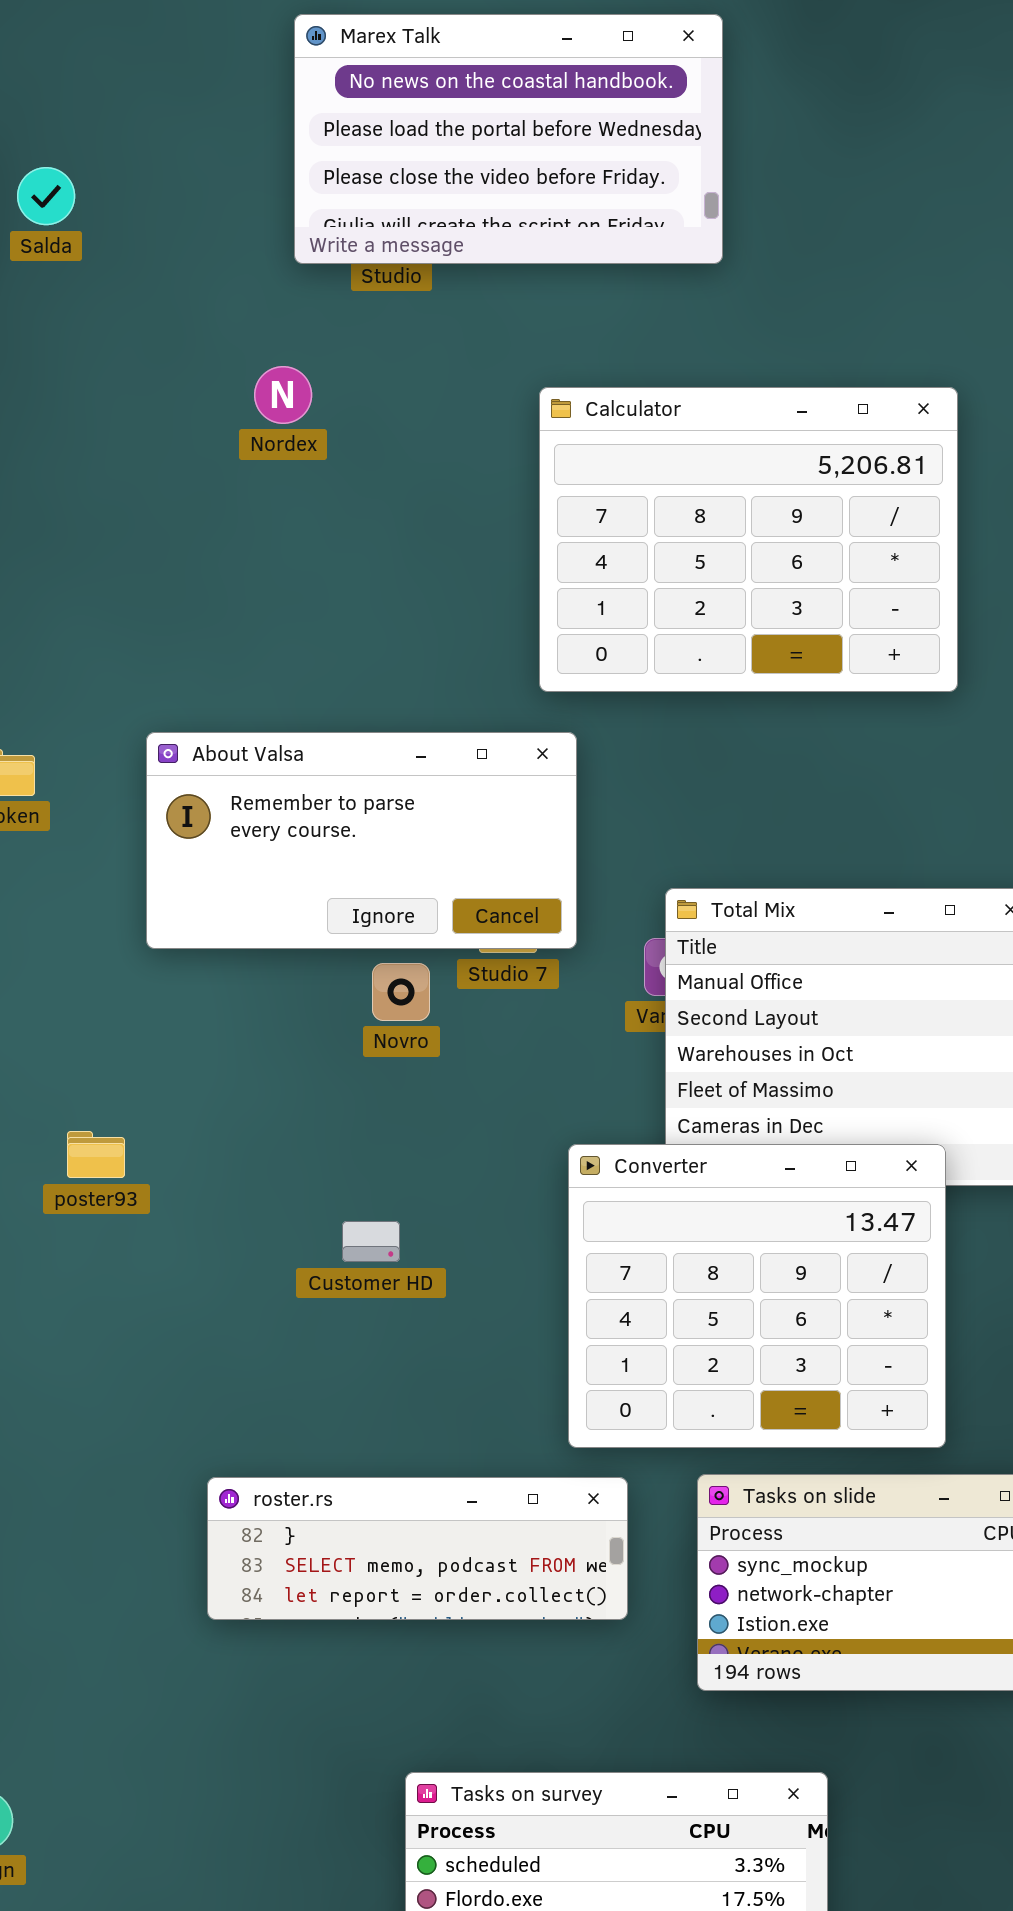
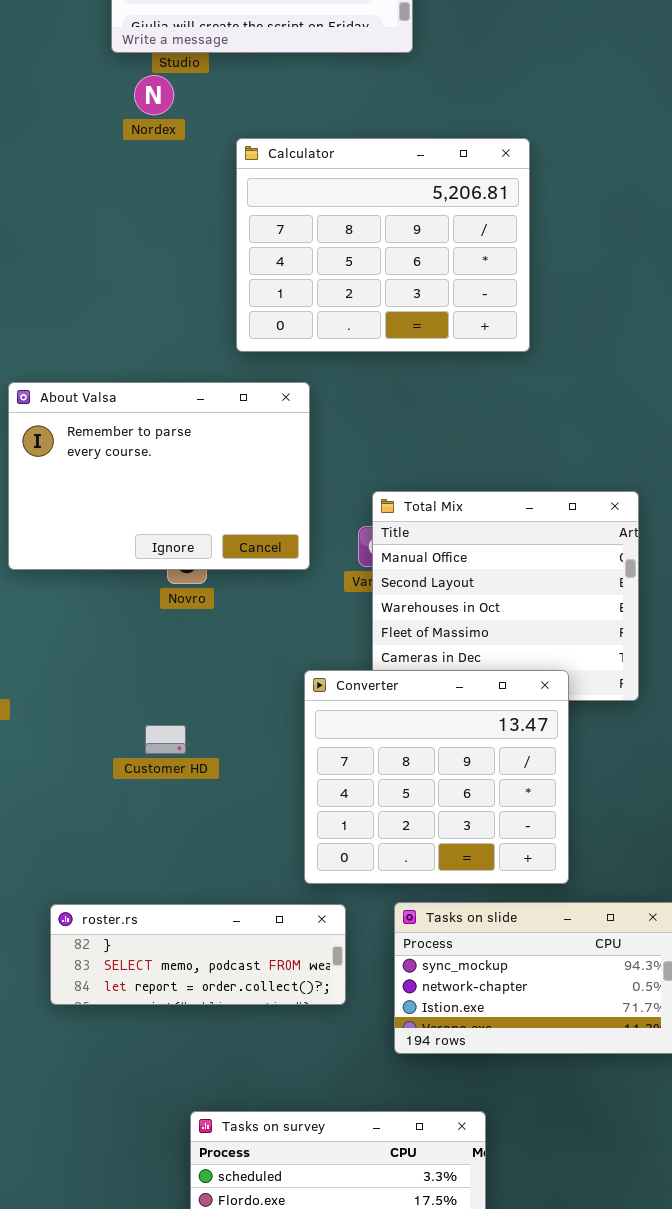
Nordex: [254,366,312,424] -> [134,75,174,115], moved
Calculator: [539,387,958,692] -> [236,138,530,352], moved
About Valsa: [146,732,577,949] -> [8,382,310,570], resized

